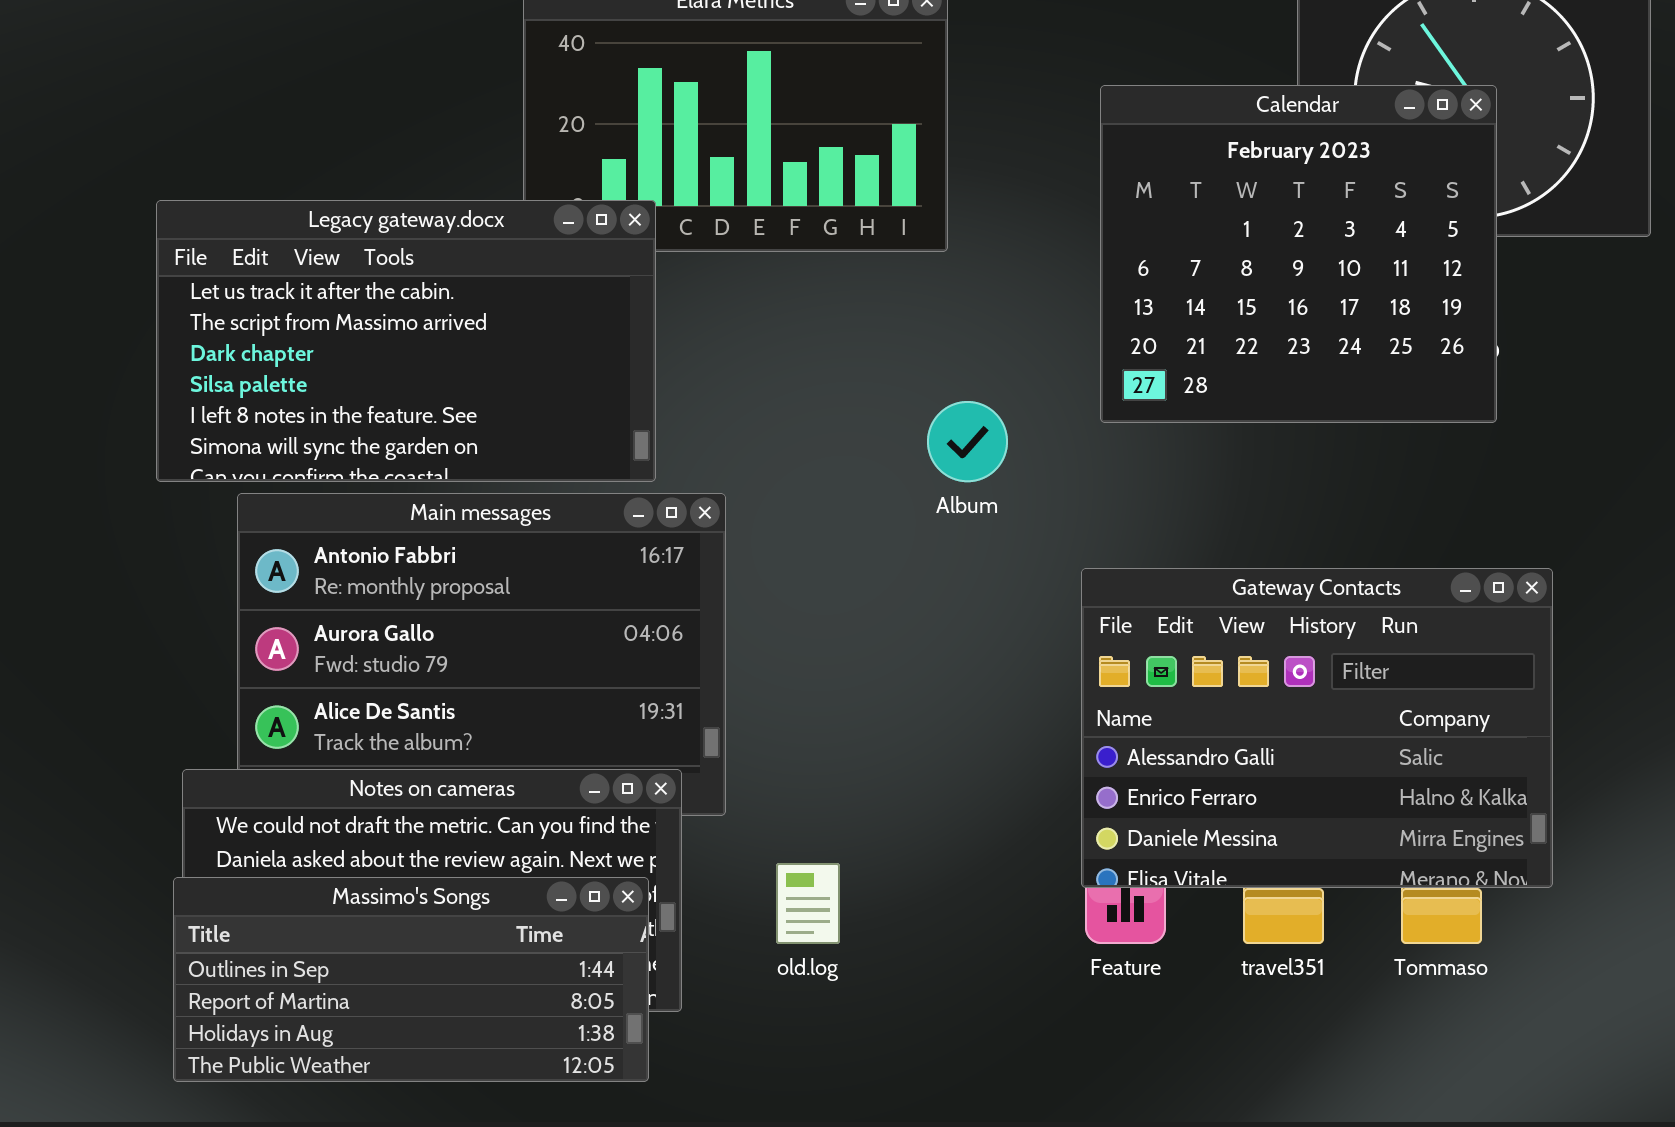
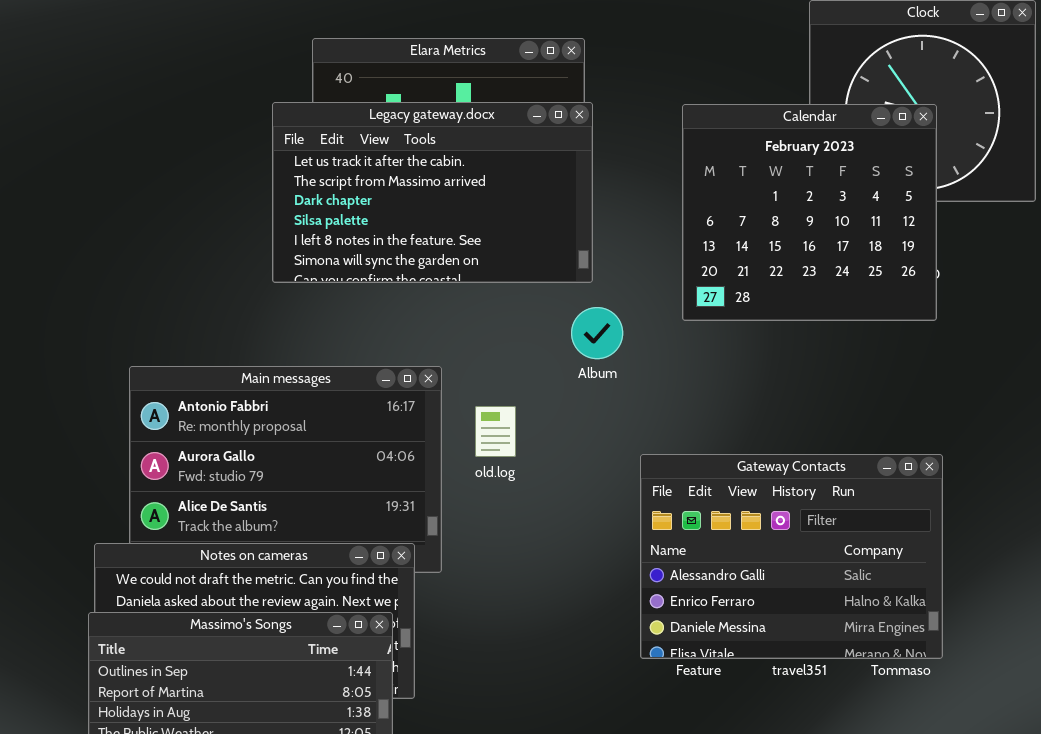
Legacy gateway.docx: [156,200,656,482] -> [272,102,593,283], moved
Gateway Contacts: [1081,568,1553,888] -> [640,454,943,659], moved
old.log: [776,863,840,944] -> [475,406,516,457], moved

